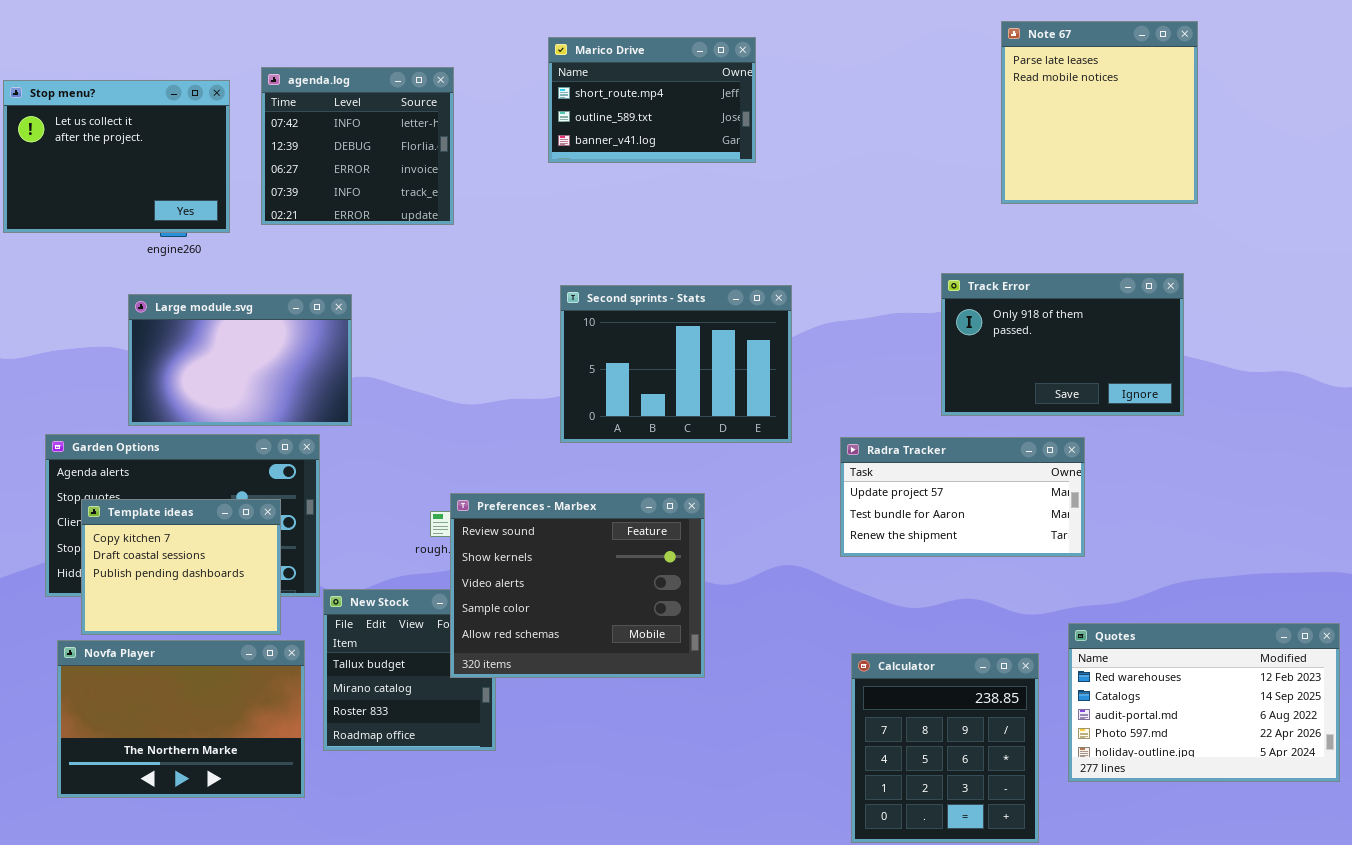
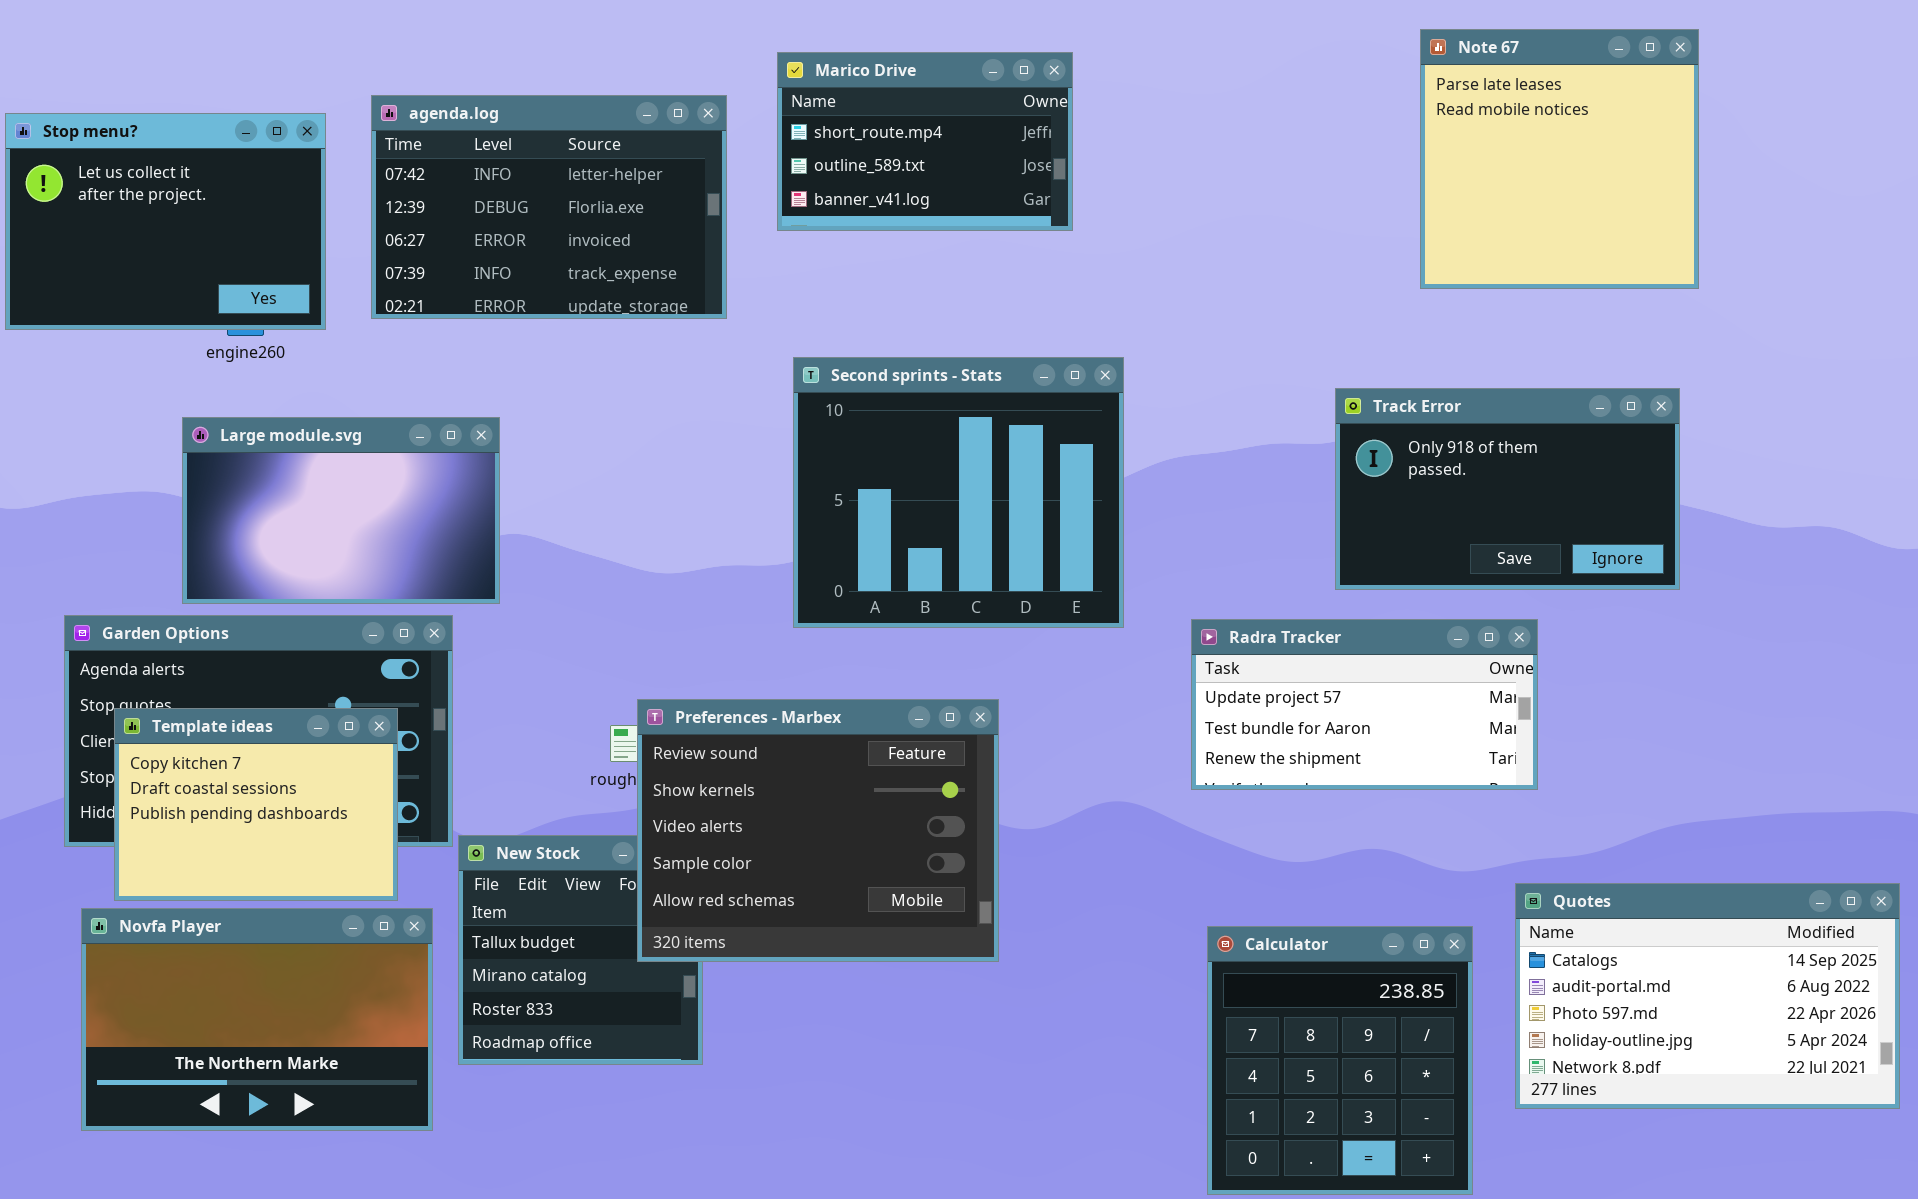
agenda.log: [261,67,454,225] -> [371,95,727,319], resized
Second sprints - Stats: [560,285,792,443] -> [793,357,1124,628], resized
Quotes: [1068,623,1340,782] -> [1515,883,1900,1109], scrolled down 1 row

